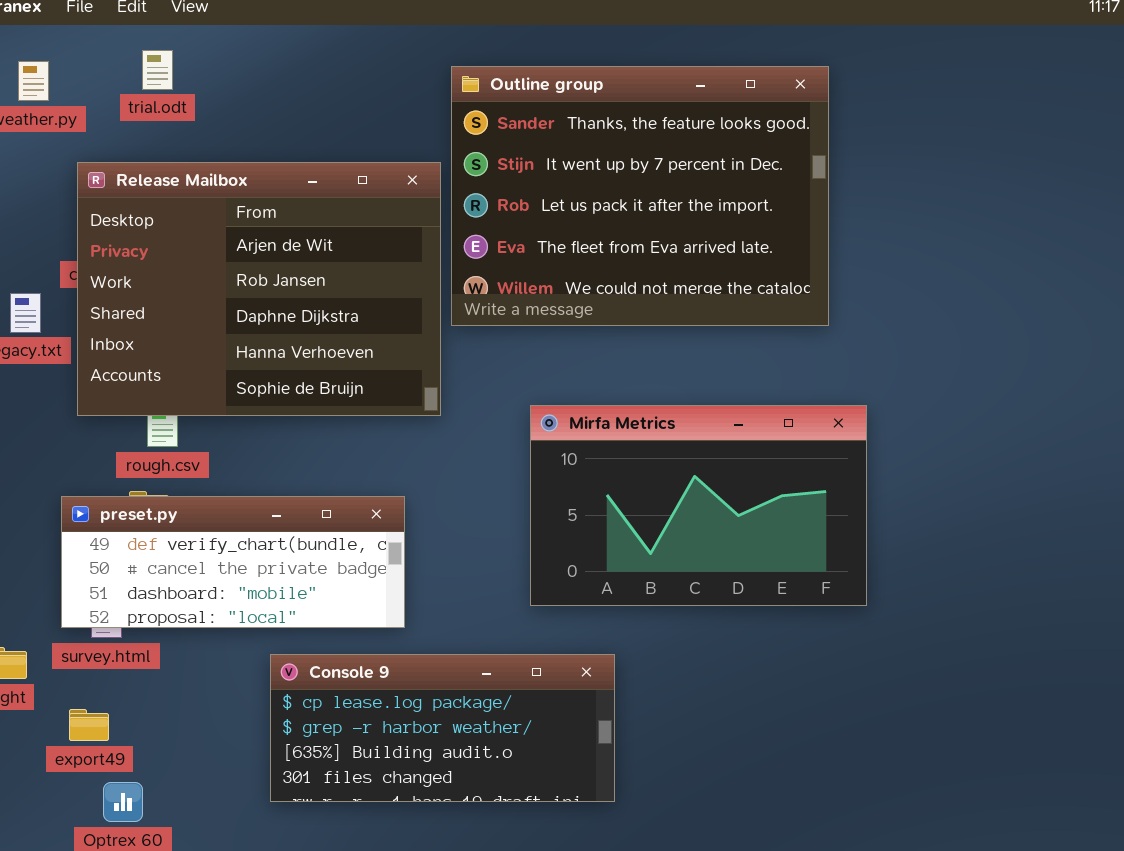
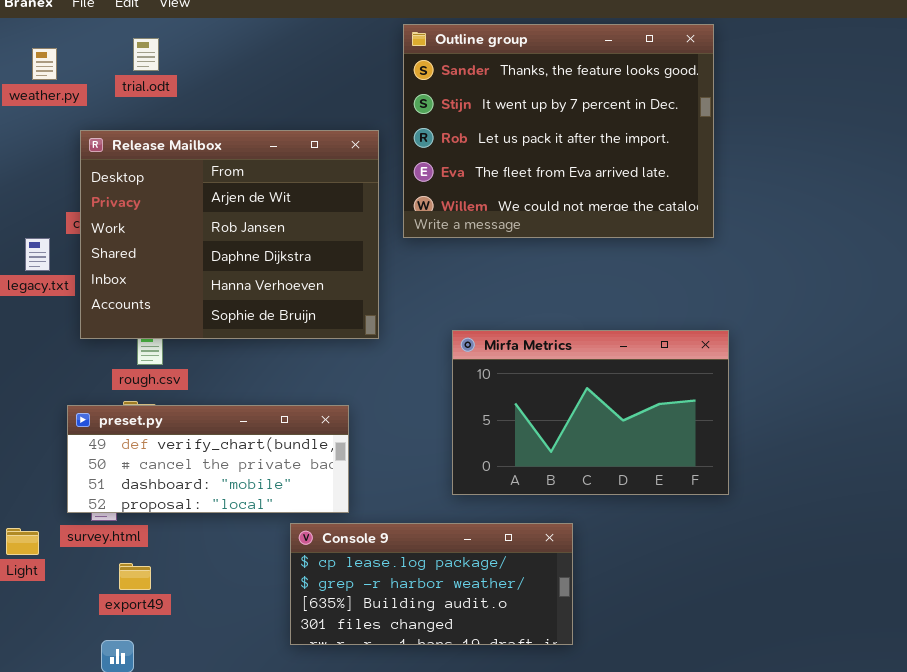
Outline group: [451,66,829,326] -> [403,24,714,238], moved
Console 9: [270,654,615,802] -> [290,523,573,645], moved
export49: [69,709,109,741] -> [119,563,151,590], moved

